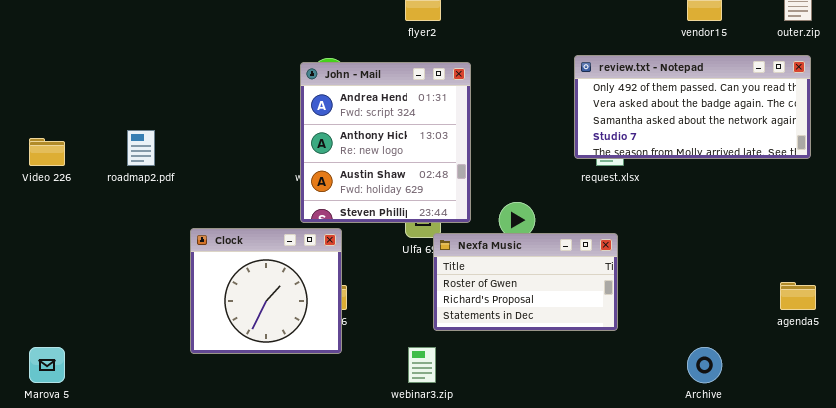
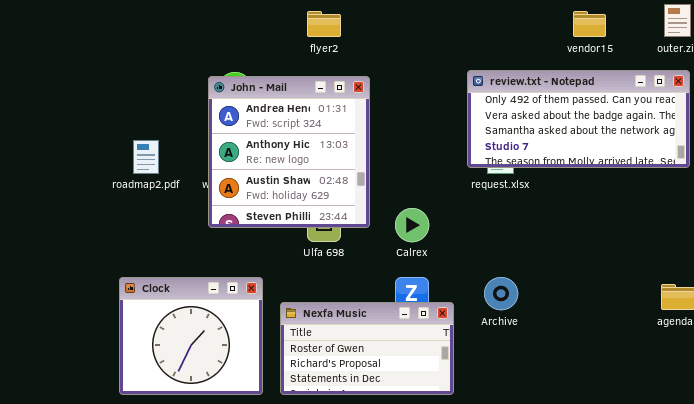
roadmap2.pdf: [127,130,155,166] -> [133,140,159,174], moved
Clock: [190,228,342,354] -> [119,277,263,395], moved
Nexfa Music: [433,233,618,331] -> [280,302,454,395], moved
Archive: [687,347,722,383] -> [484,277,518,310], moved

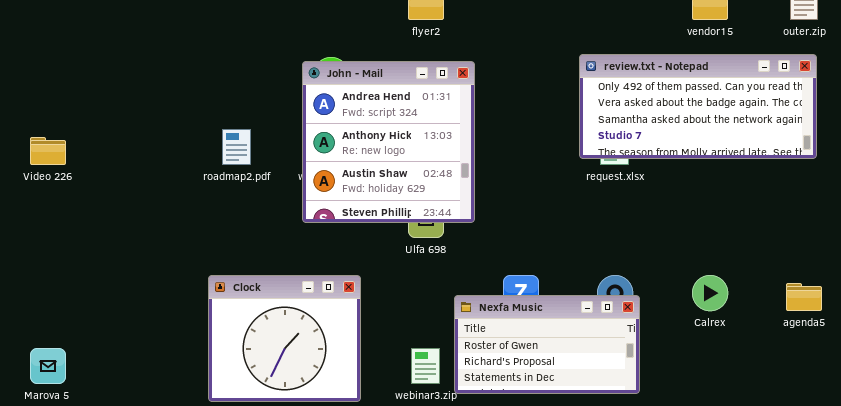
Calrex: [395,208,429,242] -> [692,275,728,311], moved
Nexfa Music: [280,302,454,395] -> [454,295,640,394], moved

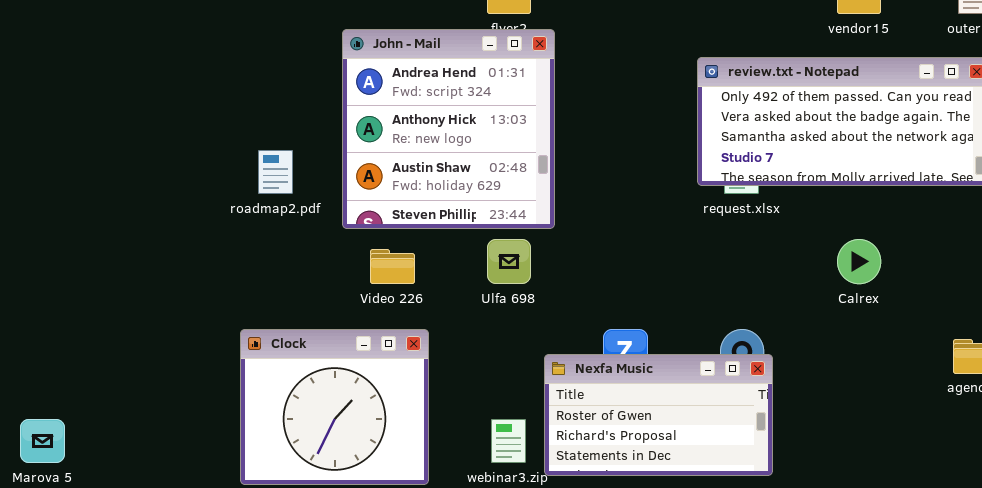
John - Mail: [302,61,475,223] -> [342,29,555,229], moved
Video 226: [30,137,66,165] -> [370,249,415,284], moved
Calrex: [692,275,728,311] -> [837,239,881,284], moved

